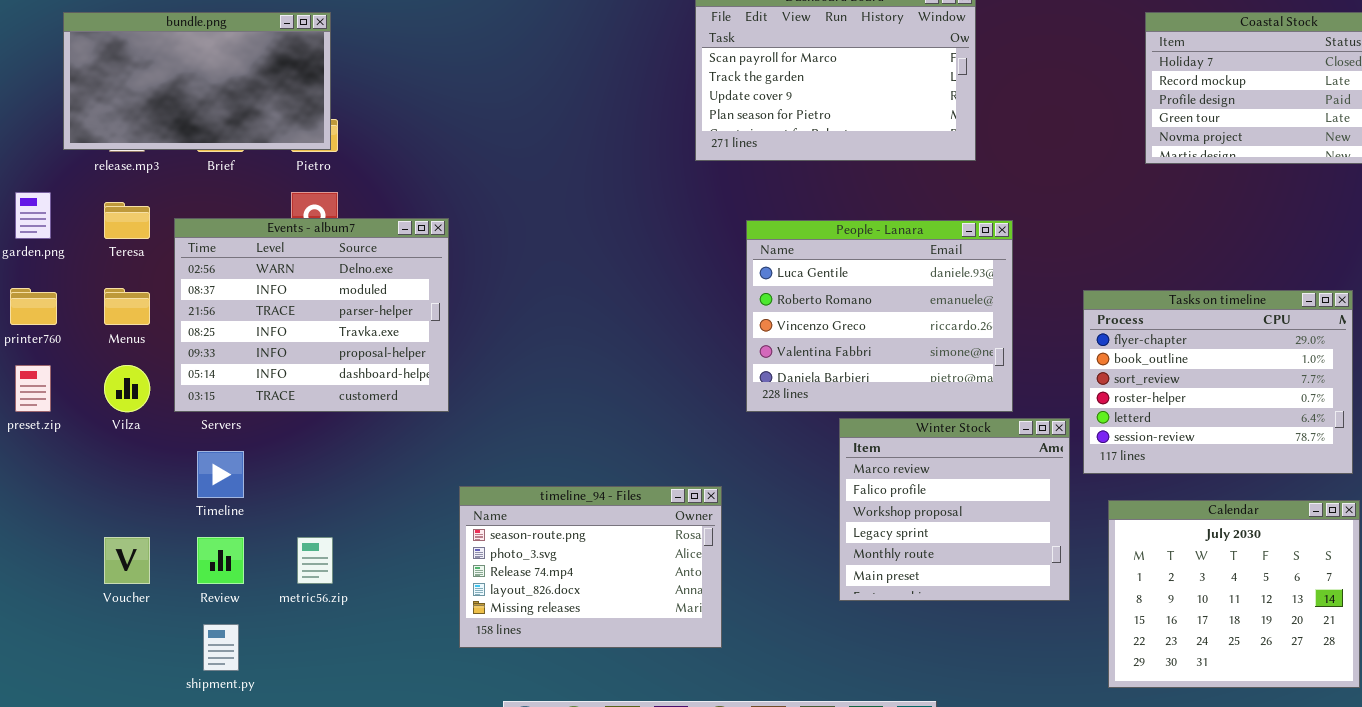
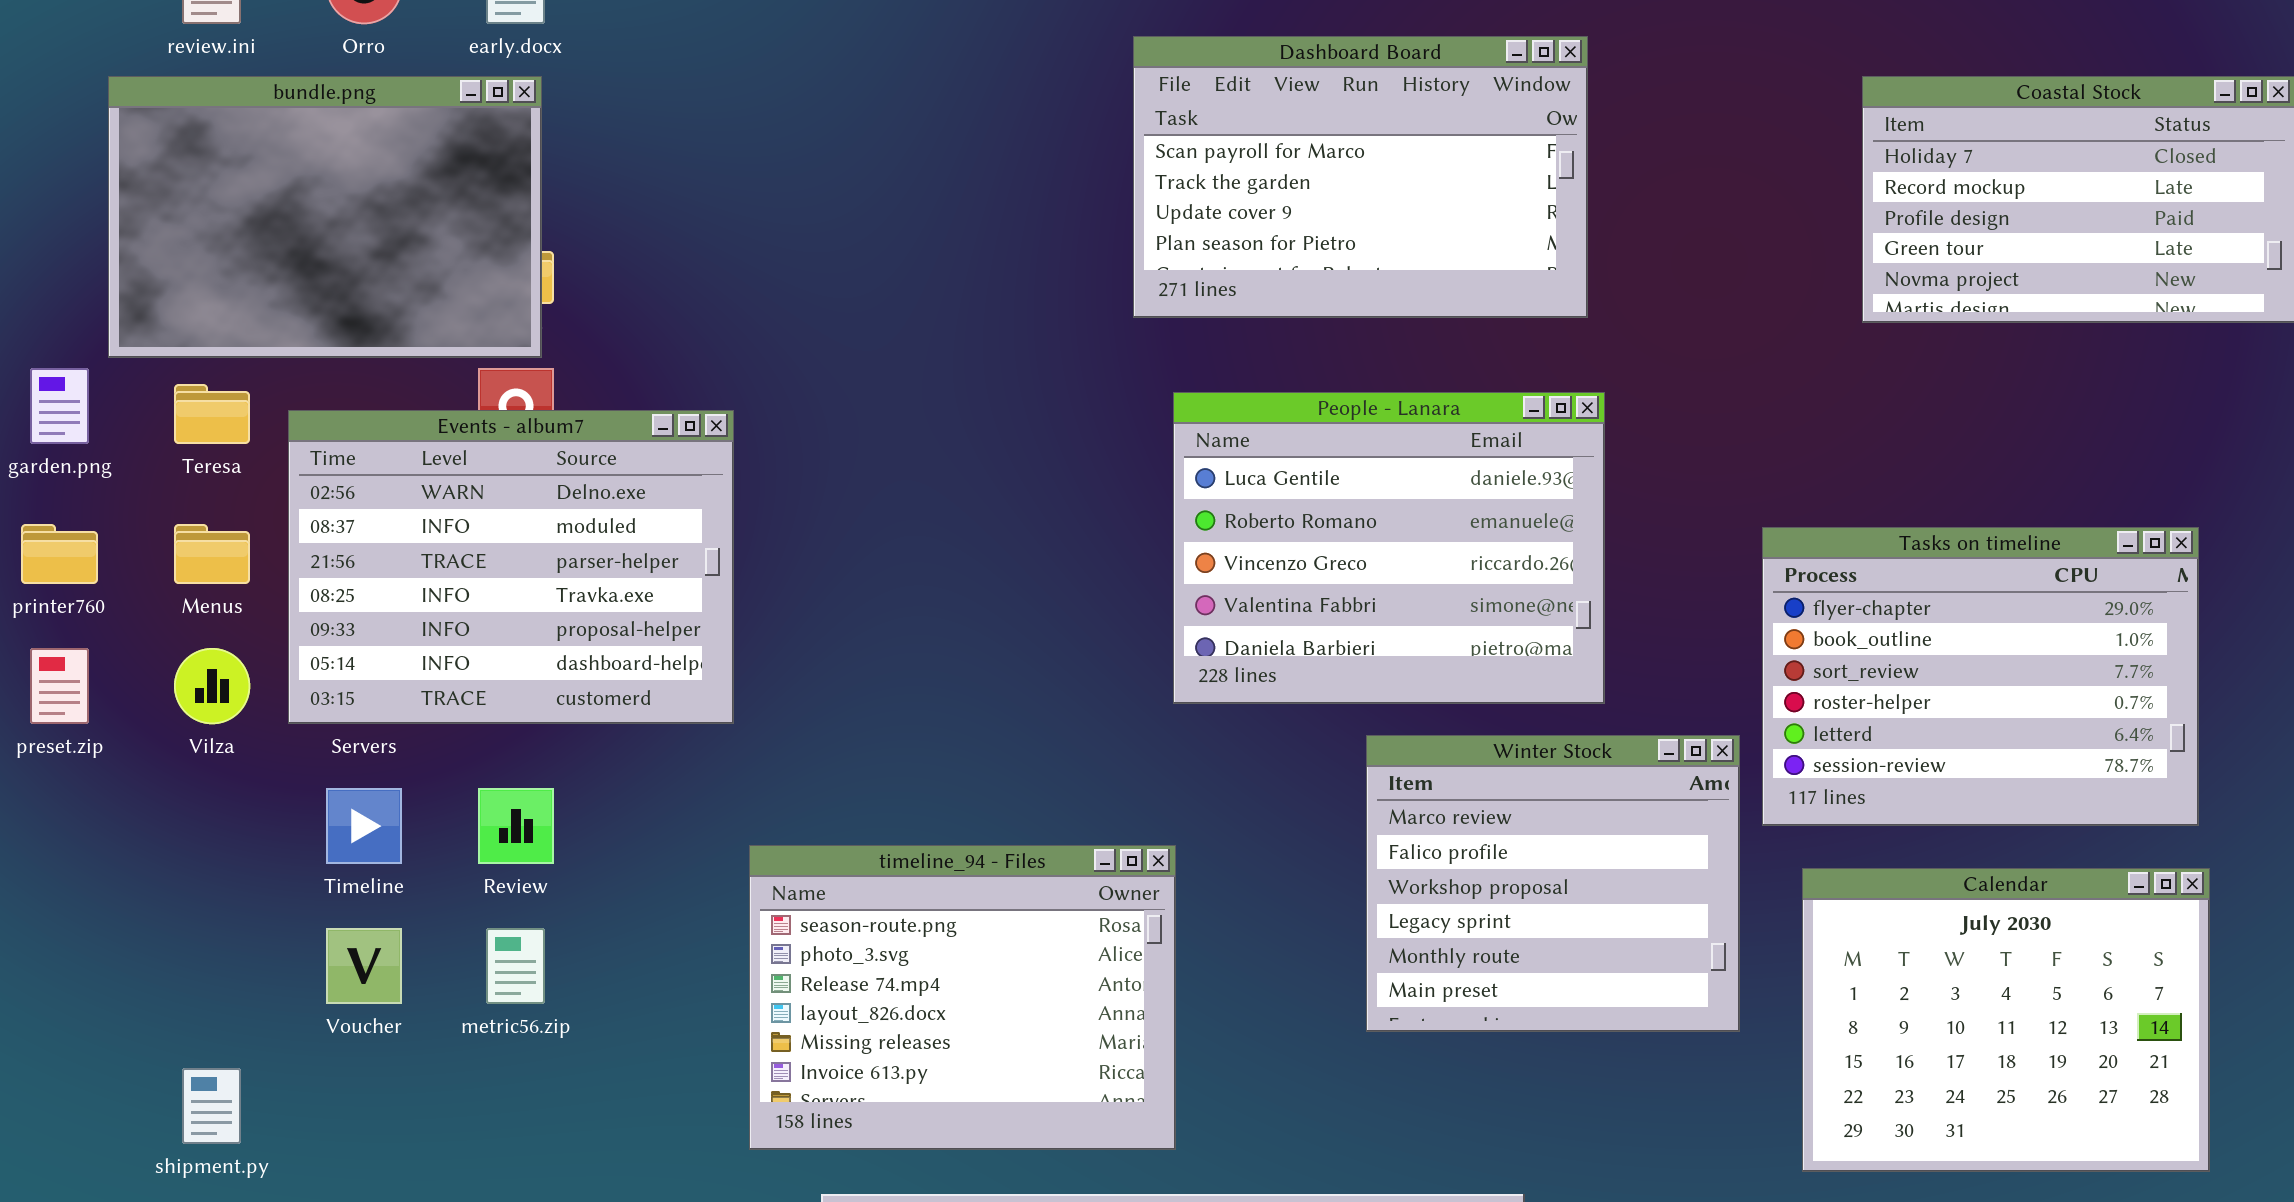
bundle.png: [63,12,331,150] -> [108,76,542,358], resized
People - Lanara: [746,220,1013,412] -> [1173,392,1605,704], moved
timeline_94 - Files: [459,486,722,648] -> [749,845,1176,1150], resized
Voucher: [104,537,150,584] -> [326,928,402,1004], moved
Review: [197,537,244,584] -> [478,788,554,864], moved
shipment.py: [203,624,239,671] -> [182,1068,241,1144], moved

